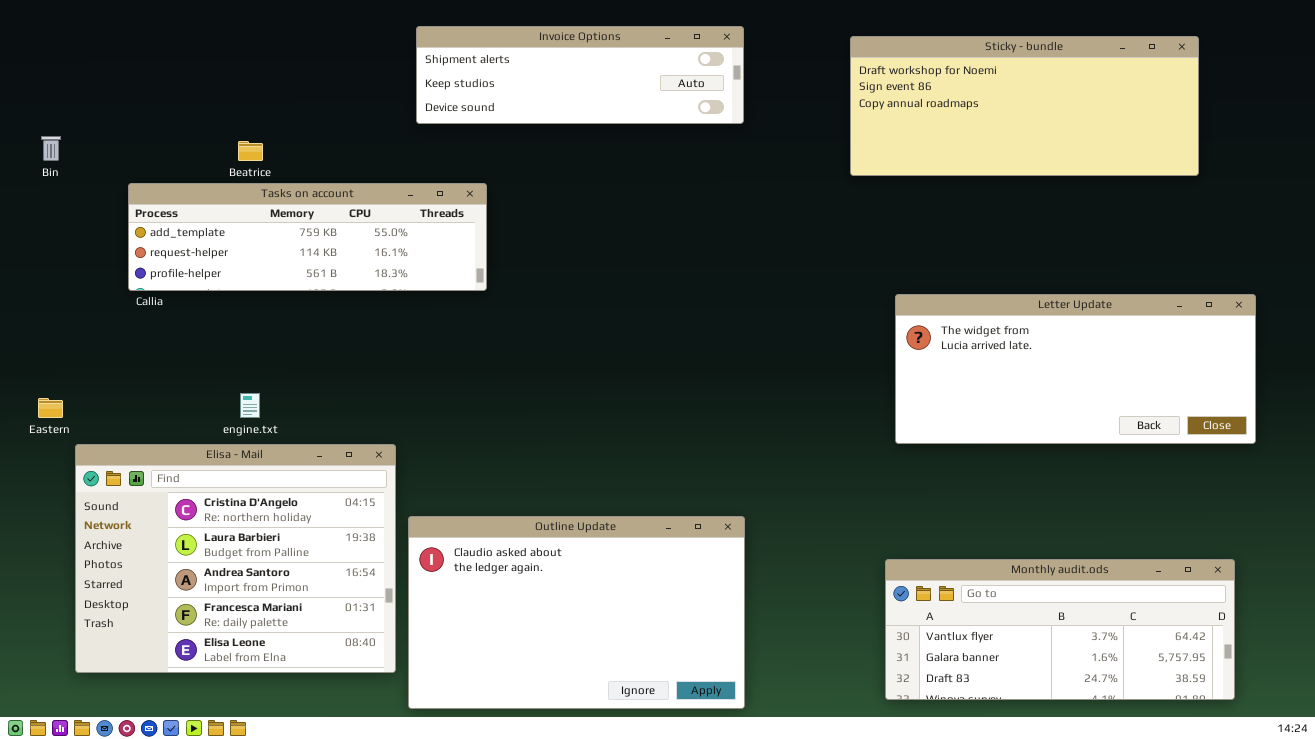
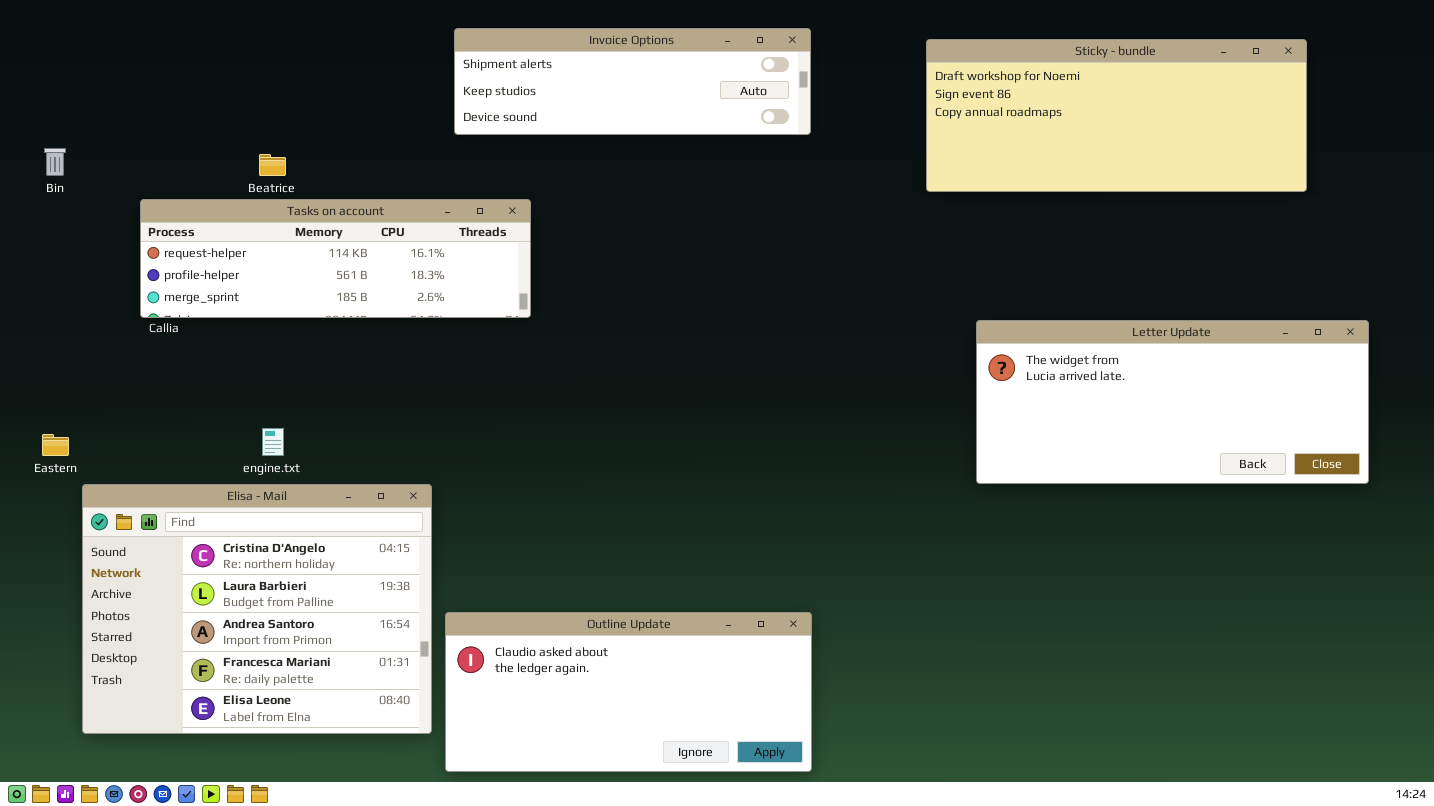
Tasks on account: [128,183,487,291] -> [140,199,531,318], scrolled down 1 row
Outline Update: [408,516,745,709] -> [445,612,812,772], resized
Monthly audit.ods: [885,559,1235,700] -> none, closed

